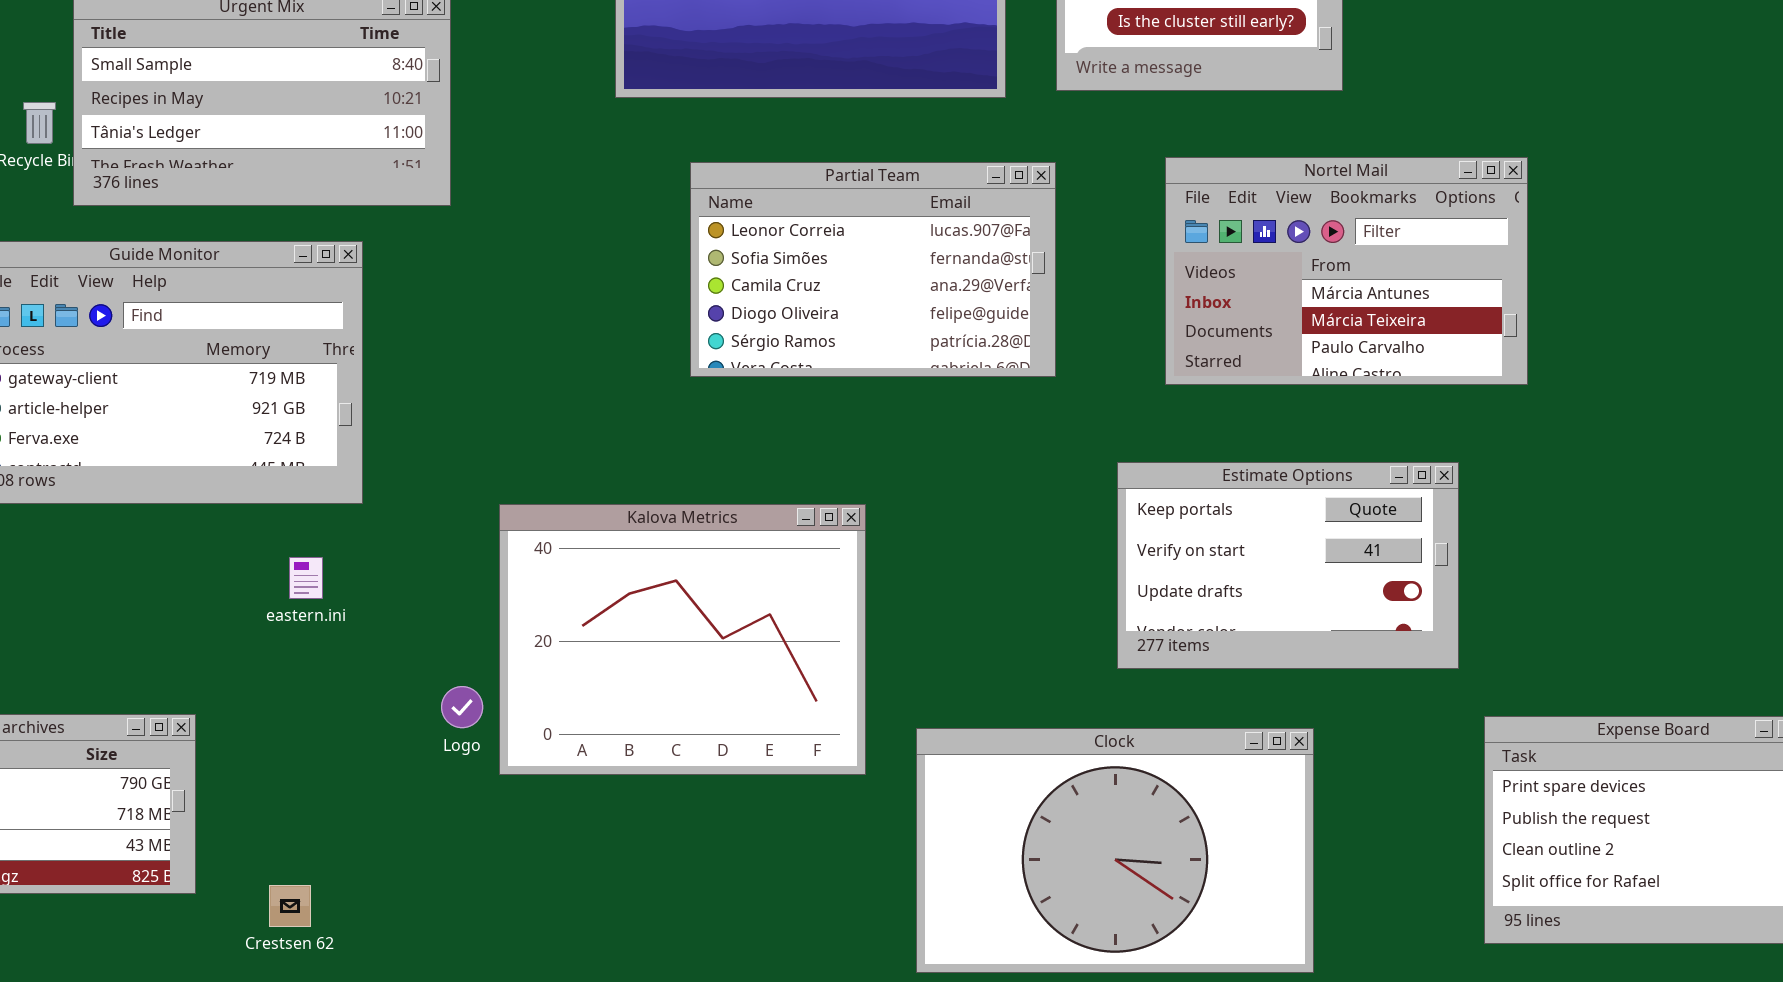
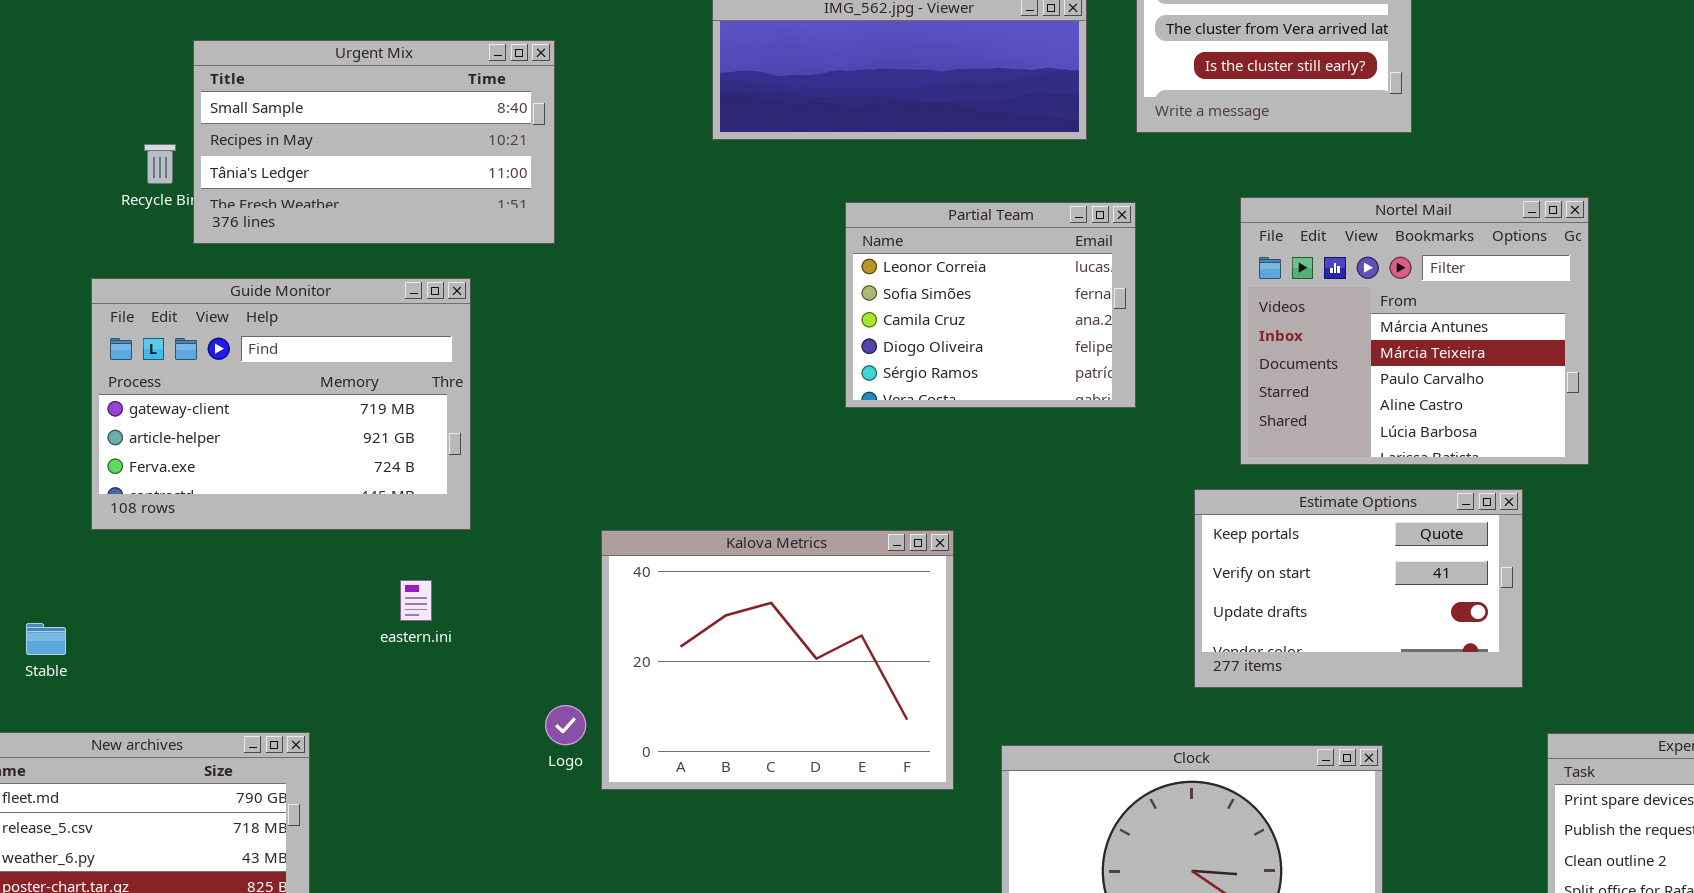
Nortel Mail: [1165,157,1528,385] -> [1240,197,1589,465], resized
Partial Team: [690,162,1056,377] -> [845,202,1136,408], resized

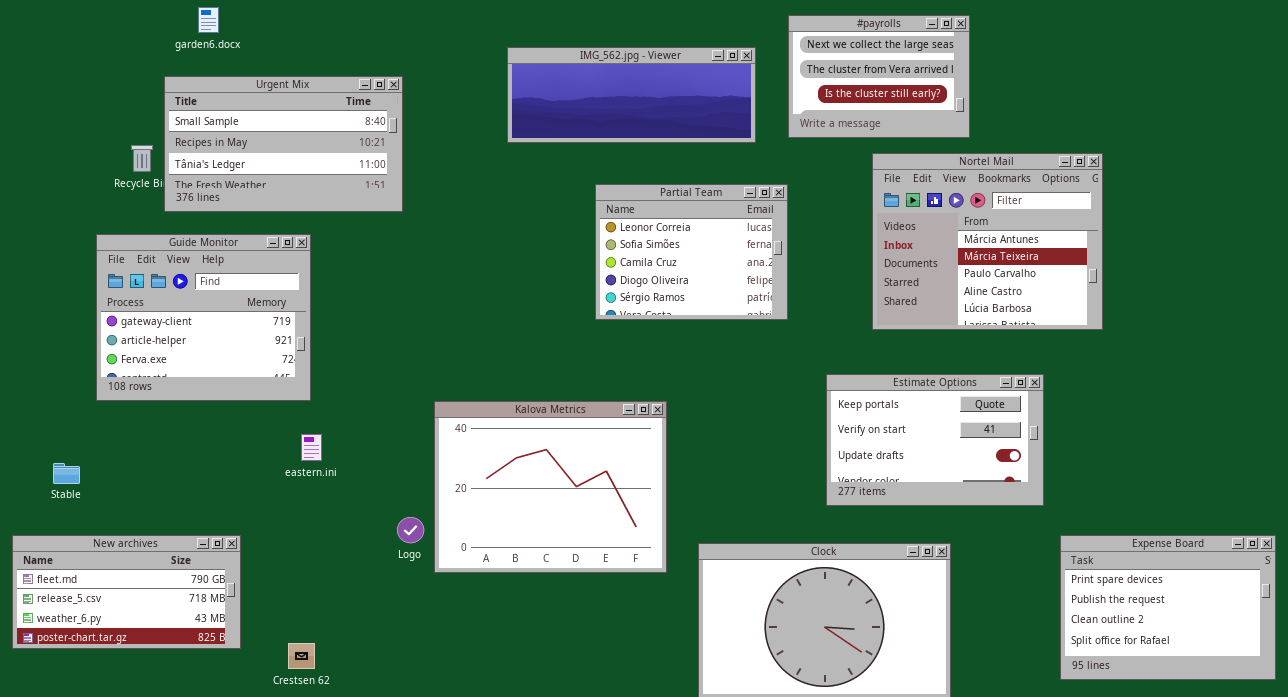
Nortel Mail: [1240,197,1589,465] -> [872,153,1103,330], moved
Guide Monitor: [91,278,471,530] -> [96,234,311,401], resized

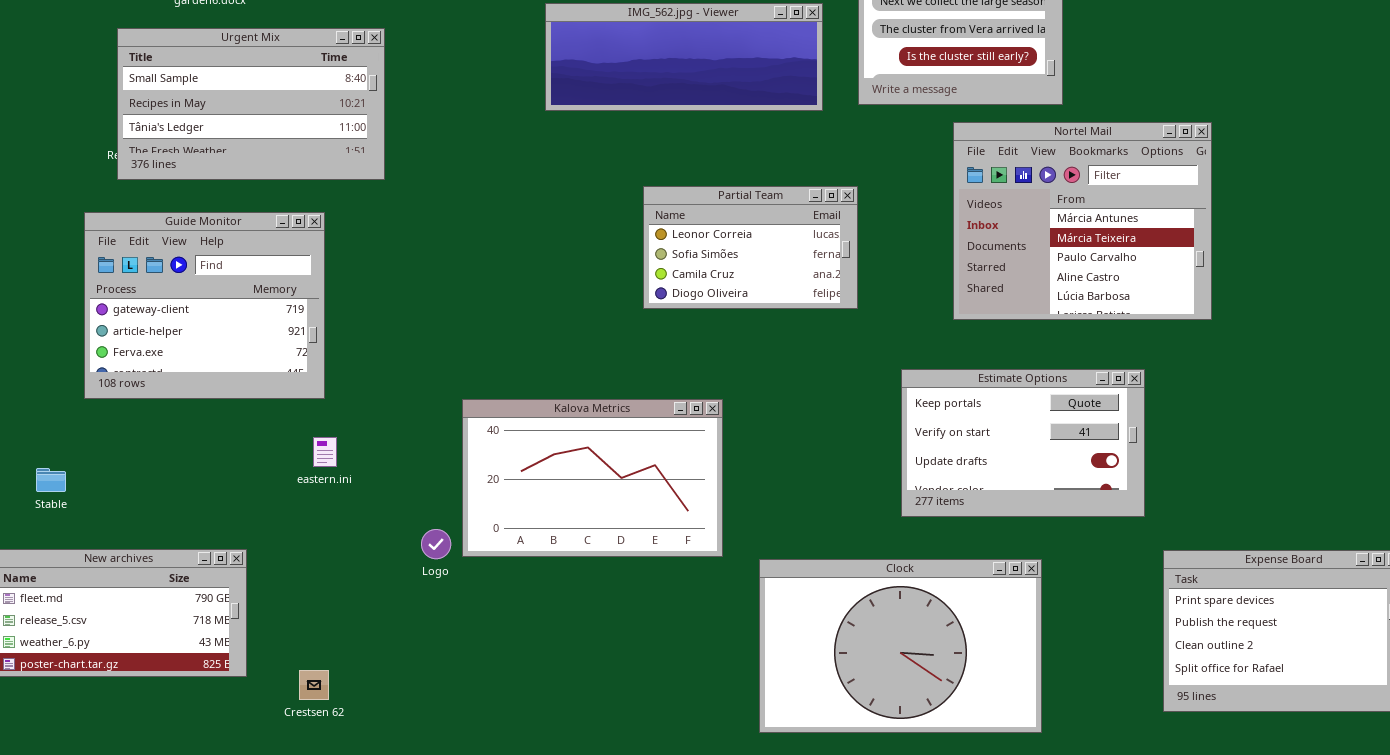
Urgent Mix: [164,76,403,212] -> [117,28,385,180], moved
Partial Team: [595,184,788,320] -> [643,186,858,309], resized
Kalova Metrics: [434,401,667,573] -> [462,399,723,557], resized

